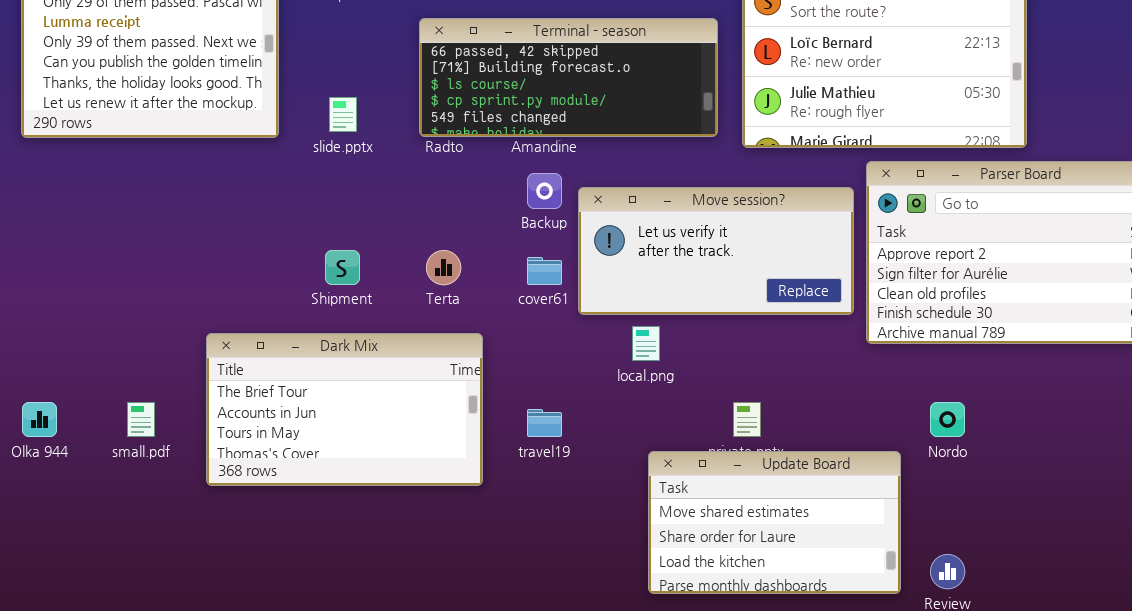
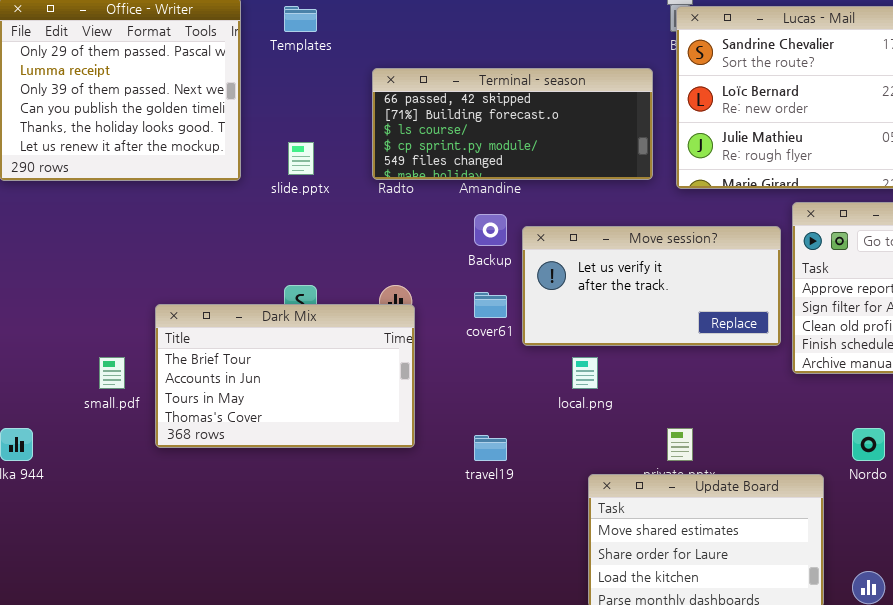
Dark Mix: [206,333,483,486] -> [155,304,415,448], moved
small.pdf: [127,402,155,437] -> [99,357,125,389], moved

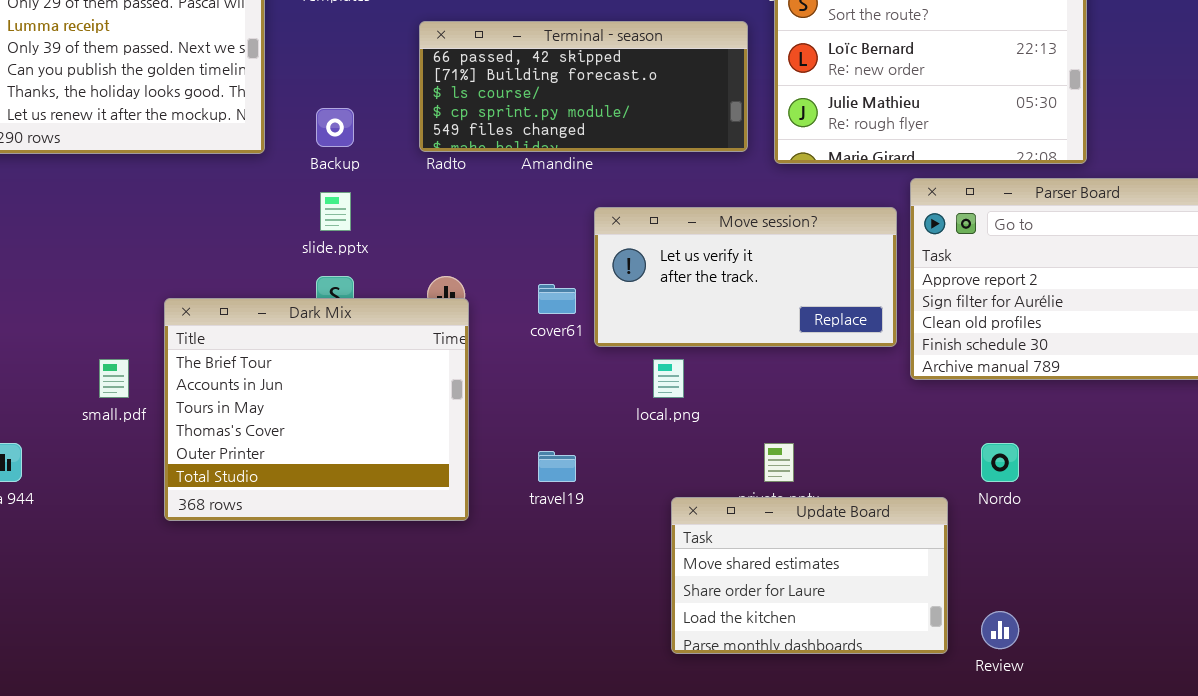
slide.pptx: [288,142,314,175] -> [320,192,351,231], moved
Backup: [474,214,507,246] -> [316,108,354,147], moved
Dark Mix: [155,304,415,448] -> [164,298,469,521], resized

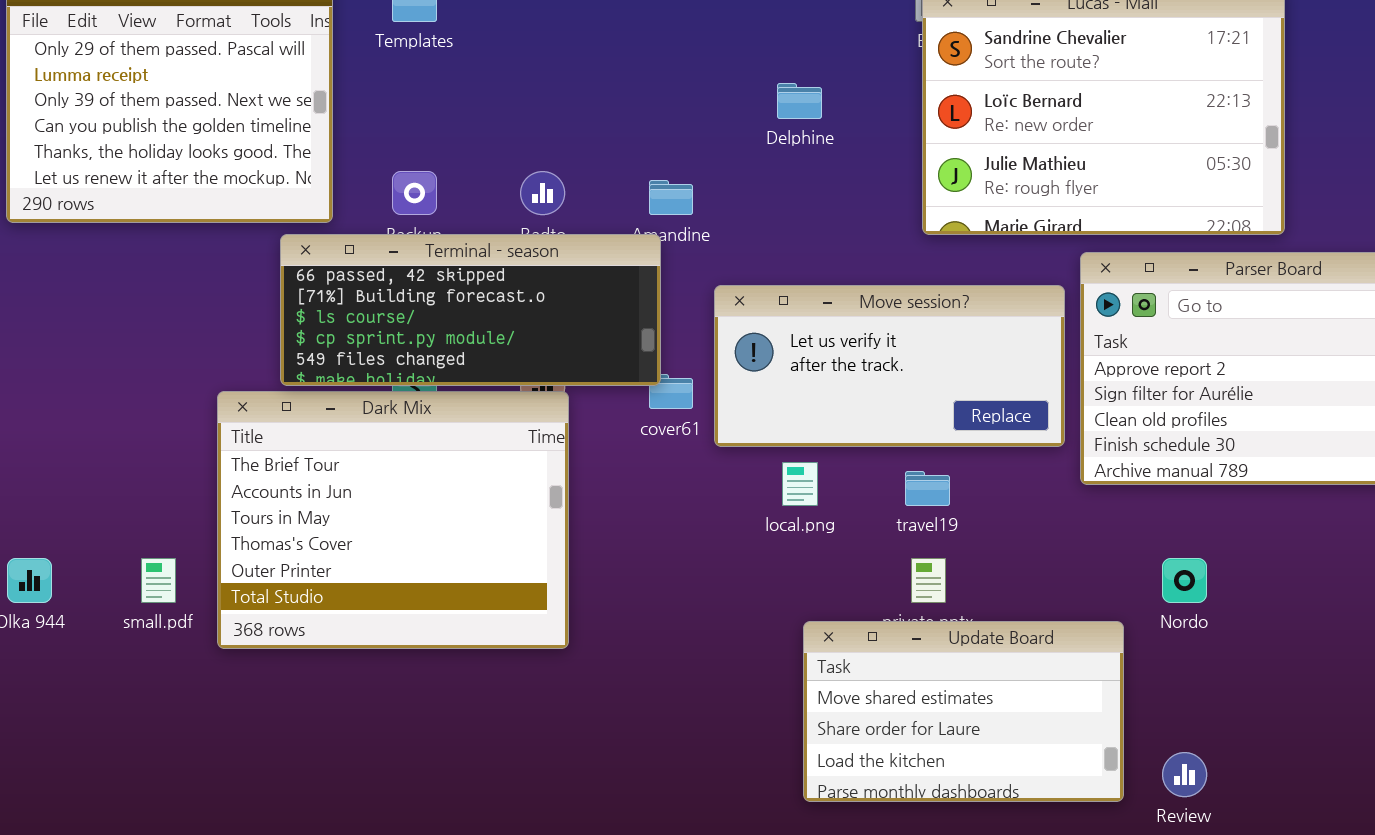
Terminal - season: [419,21,748,152] -> [280,234,661,386], moved
small.pdf: [99,359,129,398] -> [141,558,176,603], moved
travel19: [538,451,576,482] -> [905,471,950,506], moved

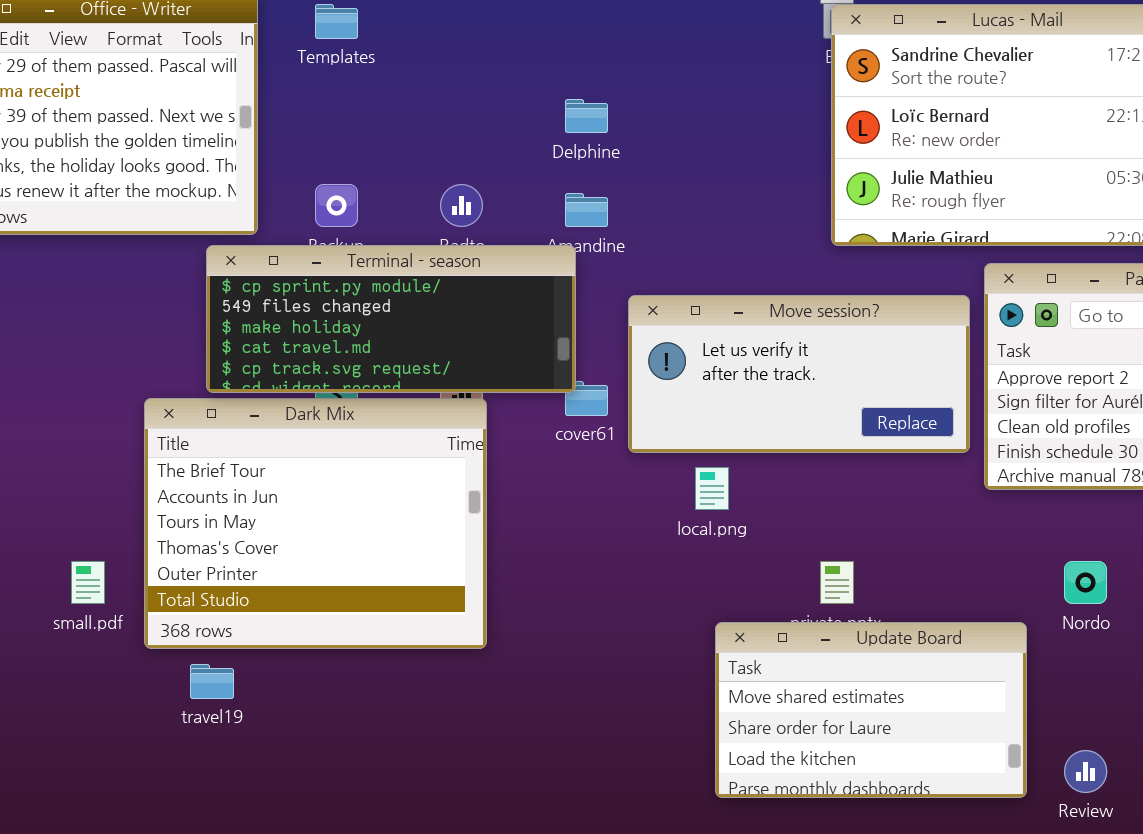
Delphine: [777,83,822,119] -> [565,99,608,133], moved
Terminal - season: [280,234,661,386] -> [206,245,576,393], scrolled down 3 rows
travel19: [905,471,950,506] -> [190,664,234,699], moved

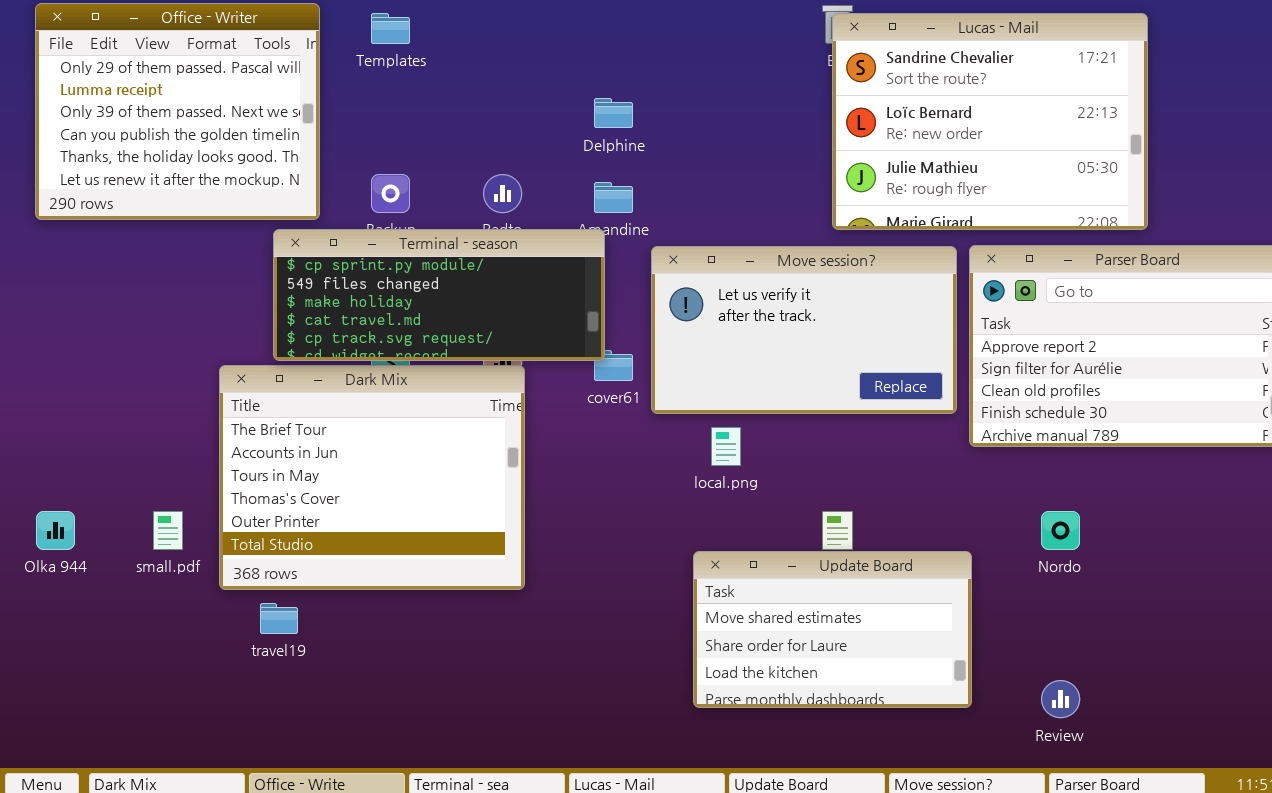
Move session?: [628,295,970,453] -> [651,246,957,414], resized
Update Board: [715,622,1027,798] -> [693,551,972,708], moved

